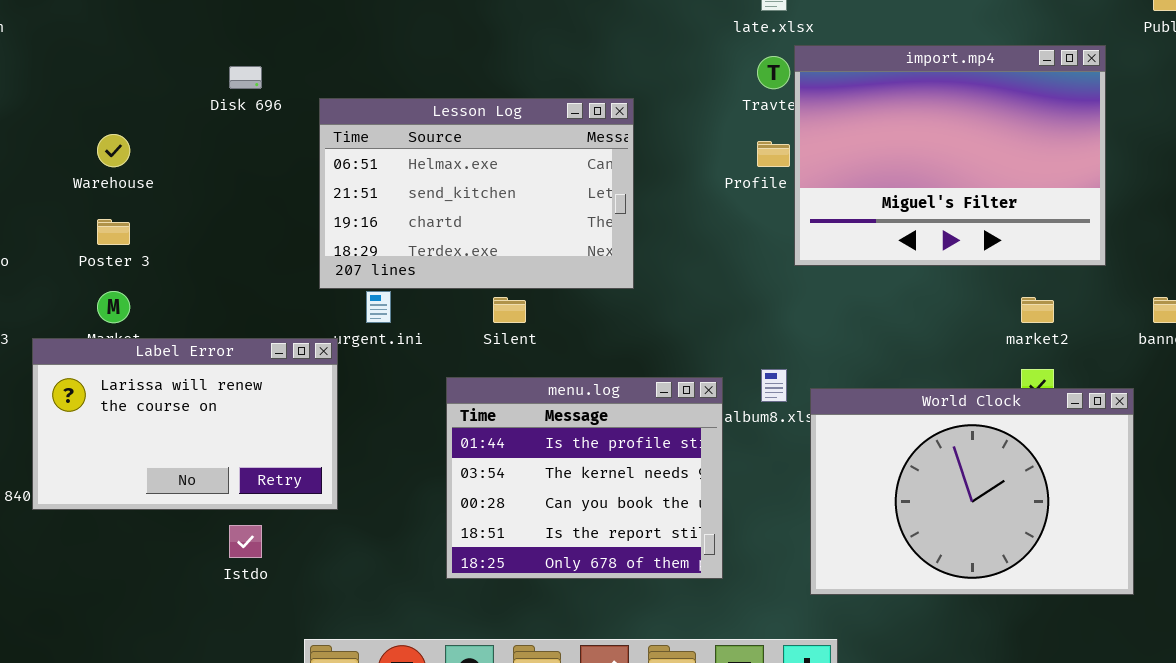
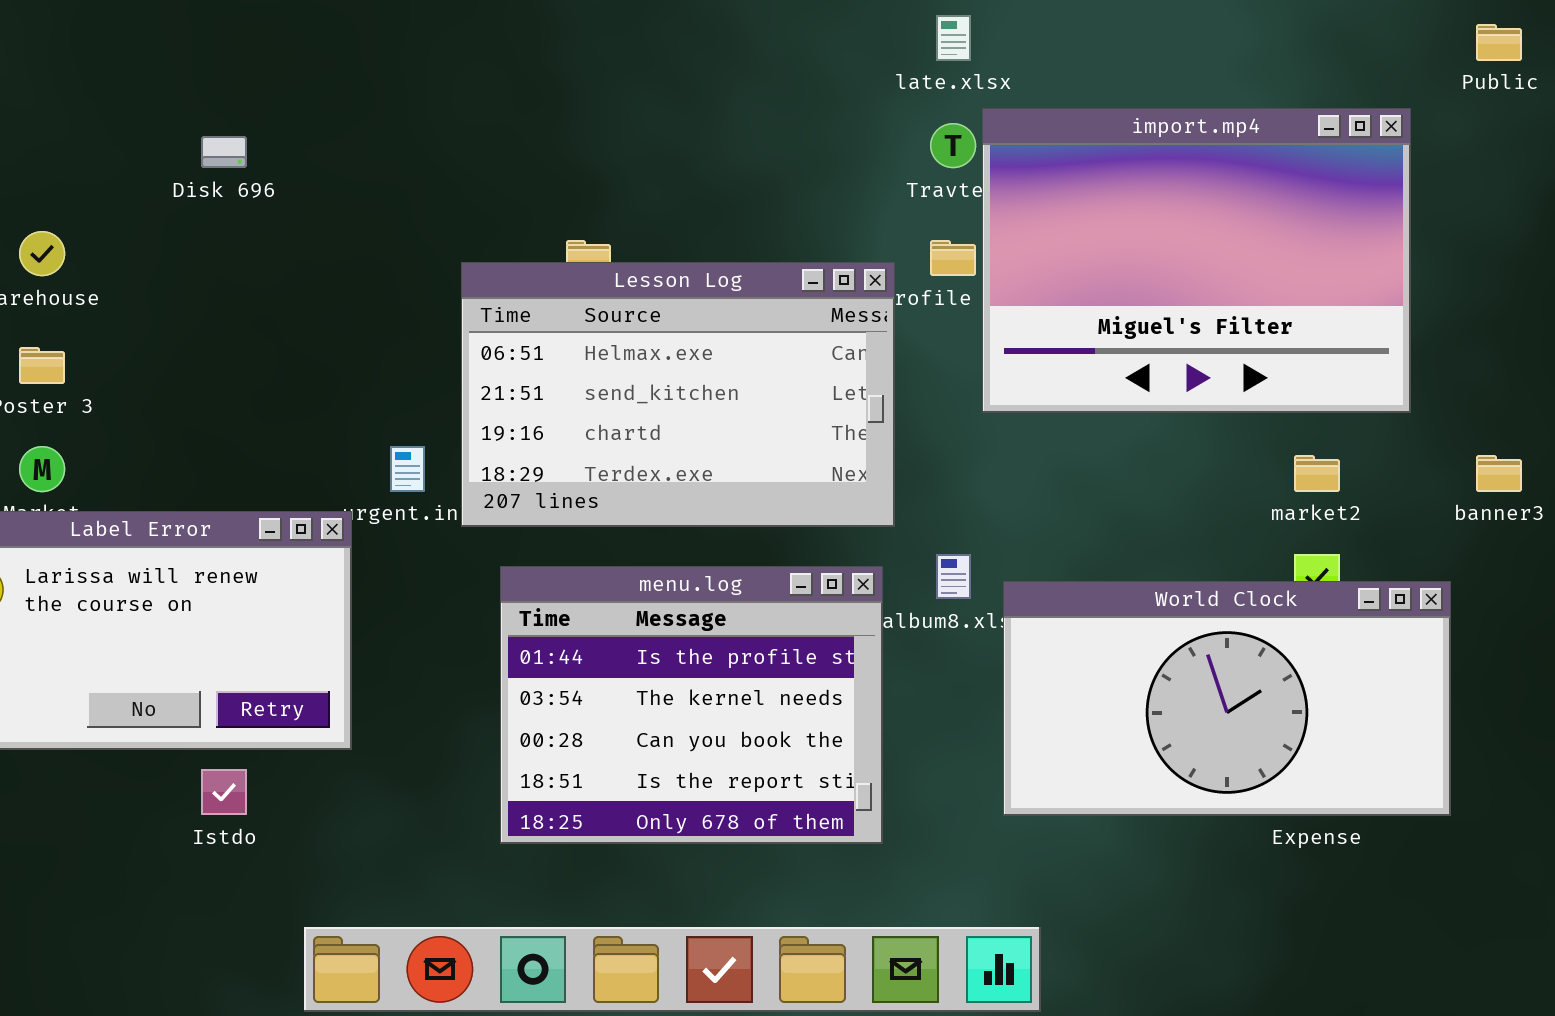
Lesson Log: [319,98,634,289] -> [461,262,895,527], moved
World Clock: [810,388,1134,595] -> [1003,581,1451,816], resized

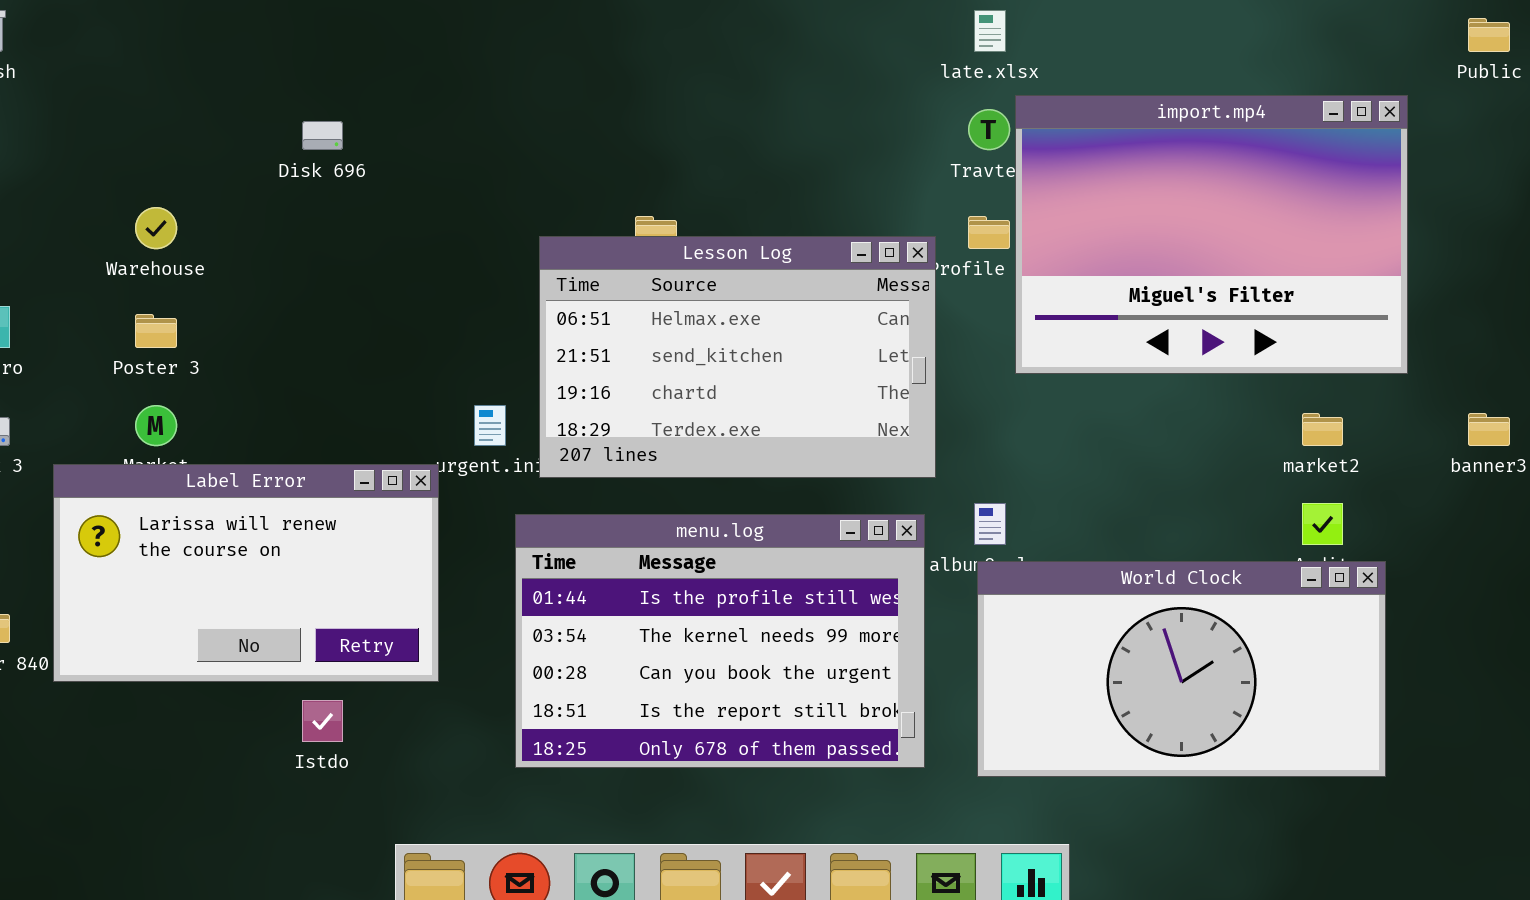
menu.log: [500,566,883,844] -> [515,514,925,768], resized
World Clock: [1003,581,1451,816] -> [977,561,1386,777], moved

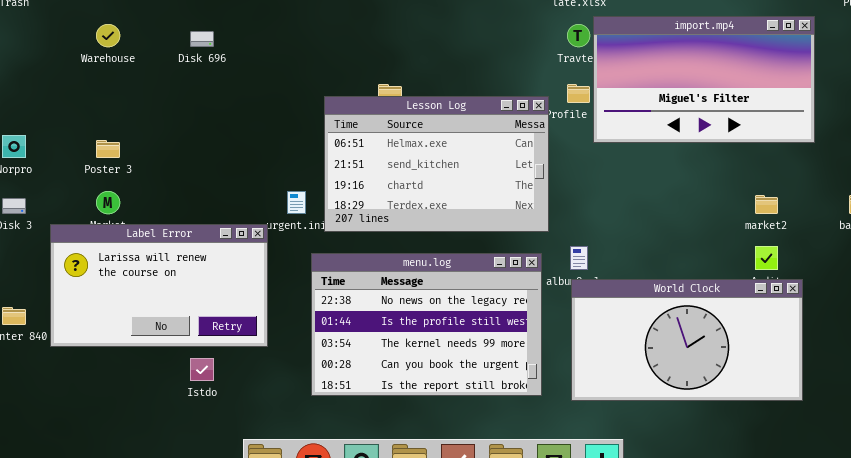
import.mp4: [1015,95,1408,374] -> [593,16,815,143], resized
Warehouse: [135,207,177,249] -> [96,24,120,47], moved
menu.log: [515,514,925,768] -> [311,253,542,396], scrolled up 1 row

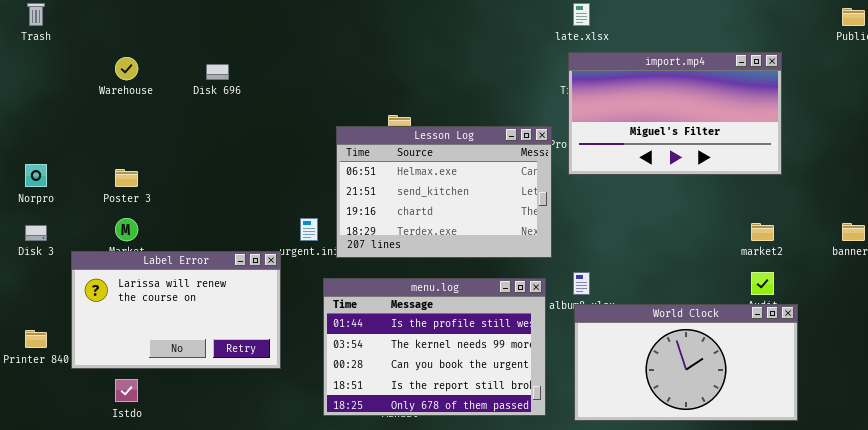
import.mp4: [593,16,815,143] -> [568,52,782,175], moved
menu.log: [311,253,542,396] -> [323,278,546,416], scrolled down 1 row
Istdo: [190,358,214,381] -> [115,379,138,402], moved

